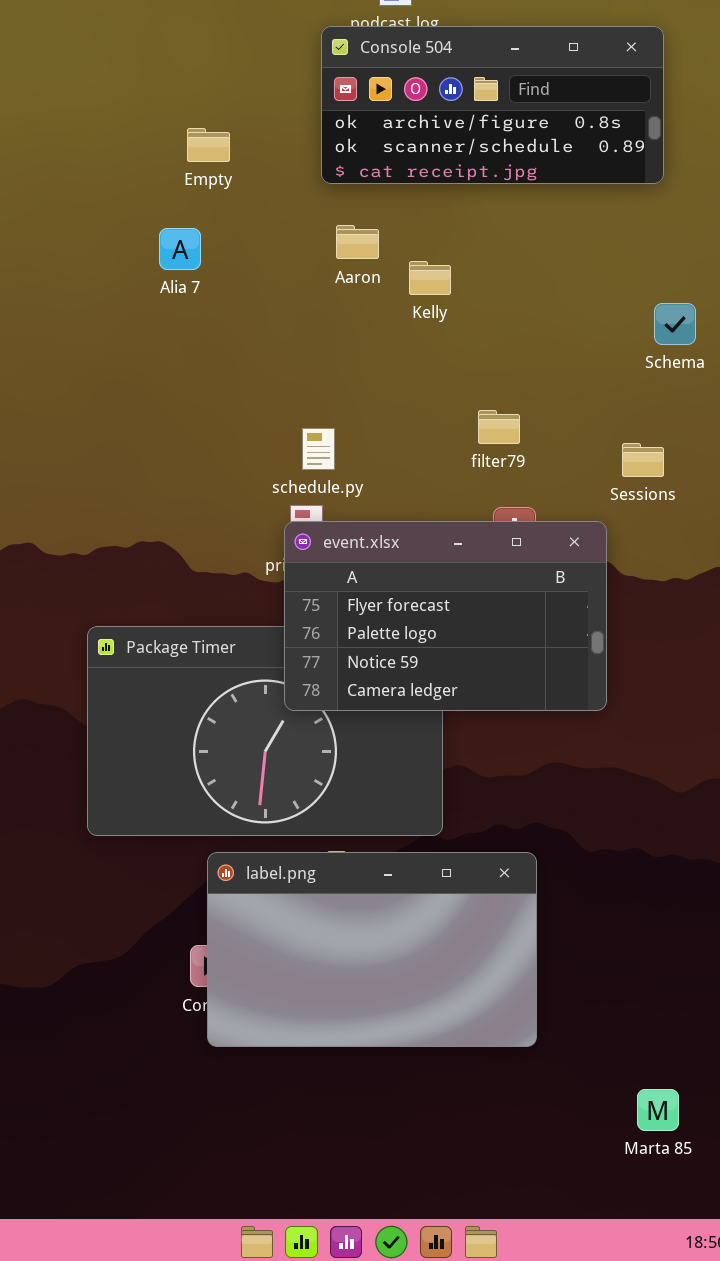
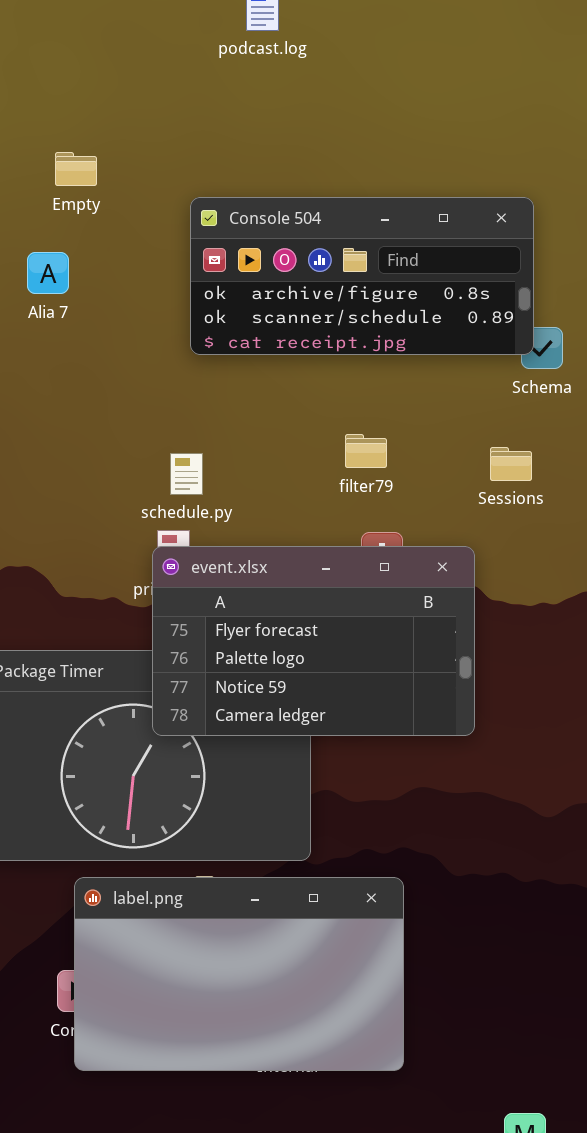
Console 504: [321,26,664,184] -> [190,197,534,355], moved
Sessions: [622,443,664,477] -> [490,447,532,481], moved

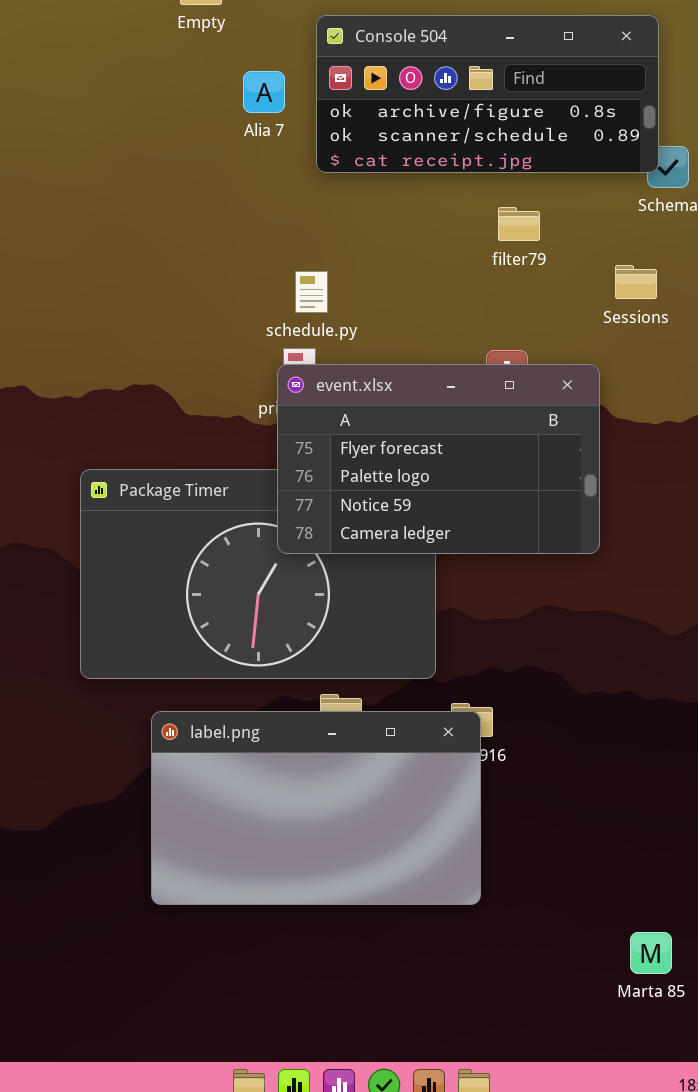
Alia 7: [27,252,69,294] -> [243,71,285,113], moved
filter79: [345,434,387,468] -> [498,207,540,241], moved
label.png: [74,877,404,1071] -> [151,711,481,905], moved

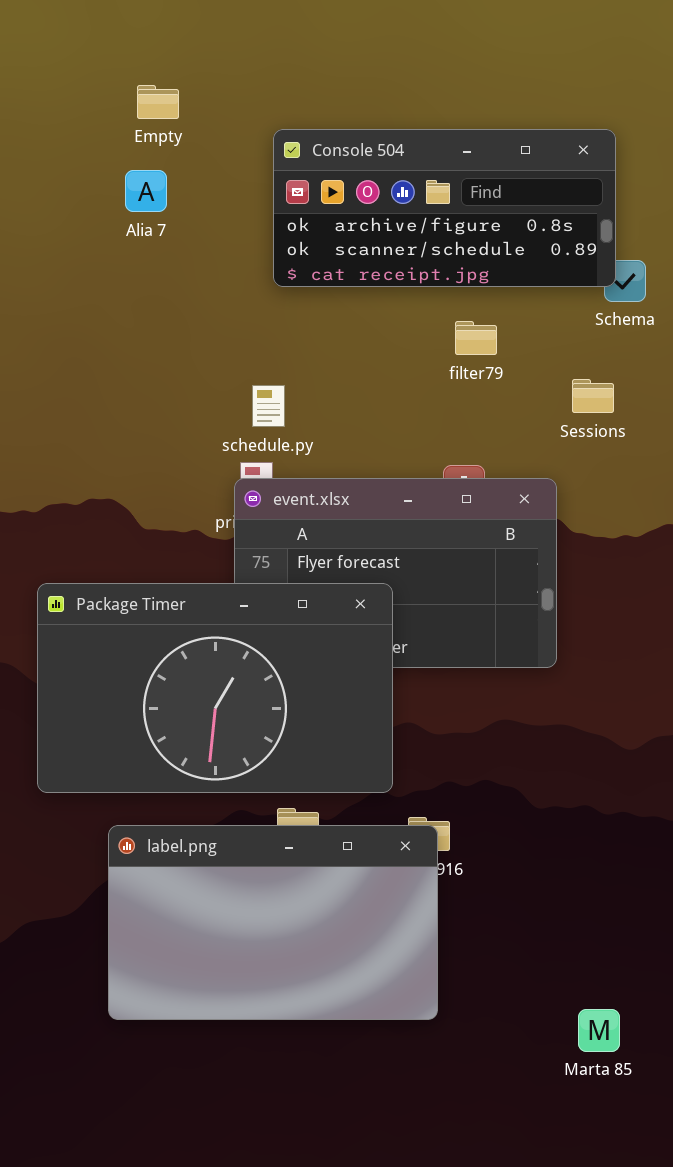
Alia 7: [243,71,285,113] -> [125,170,167,212], moved
Package Timer: [80,469,436,679] -> [37,583,393,793], raised
Marta 85: [630,932,672,974] -> [578,1009,620,1052], moved

